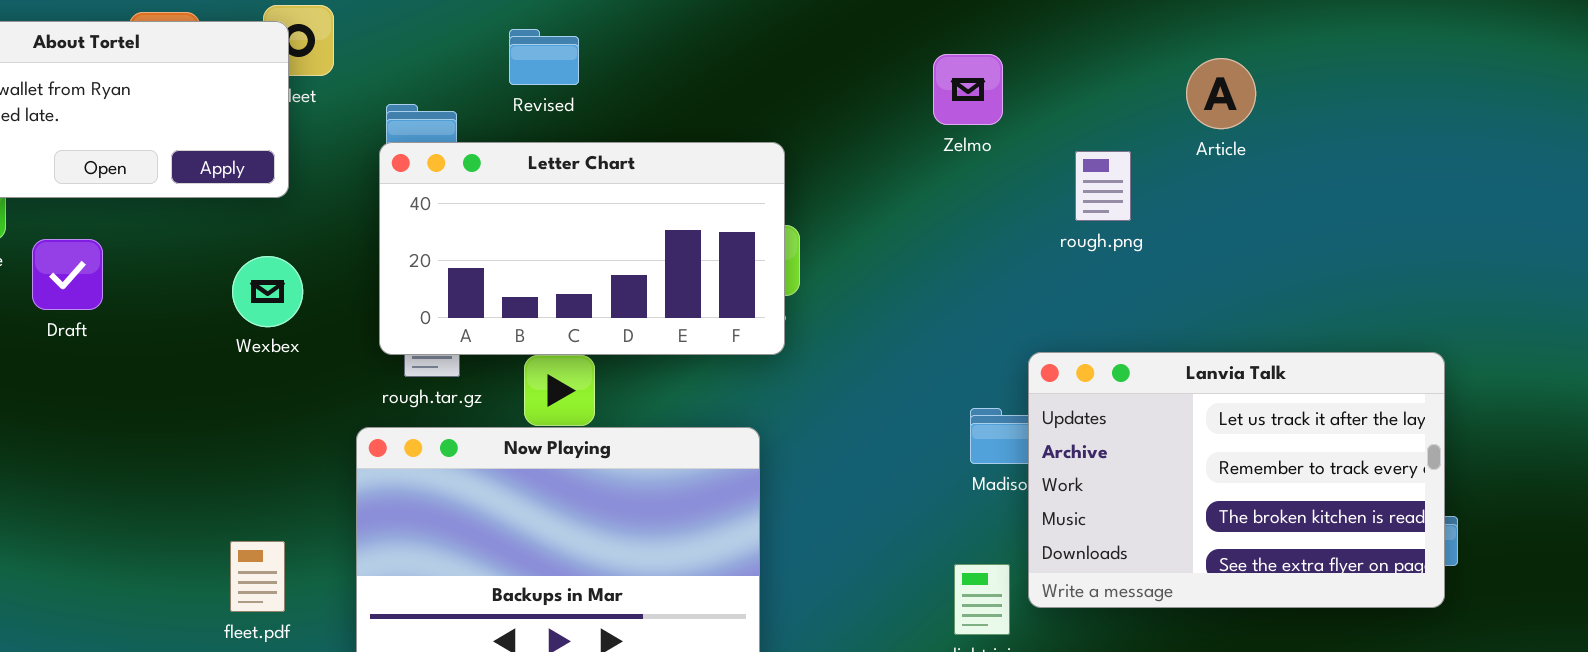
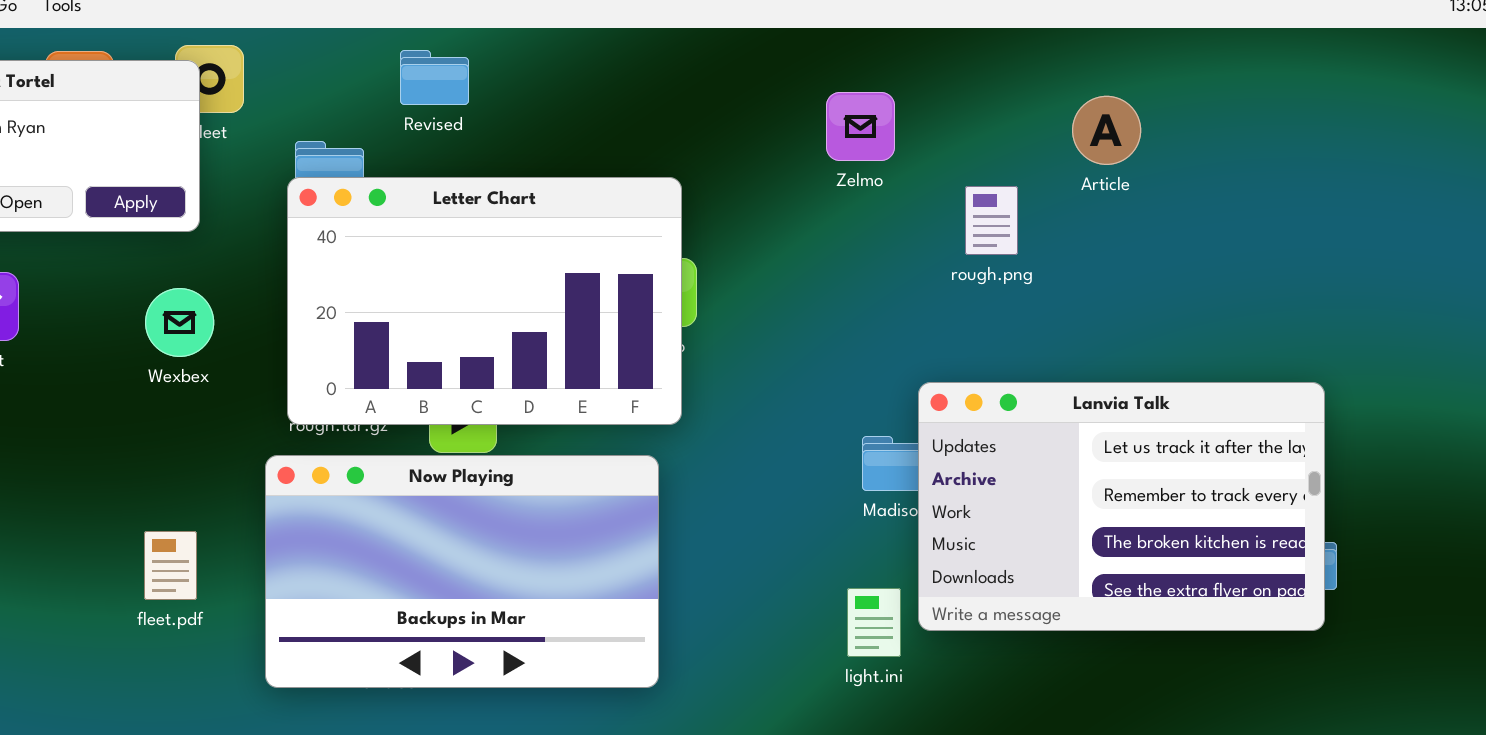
Revised: [509,29,579,85] -> [400,50,469,105], moved
Letter Chart: [379,142,785,355] -> [287,177,682,425], resized
fleet.pdf: [230,541,285,612] -> [144,531,197,600], moved

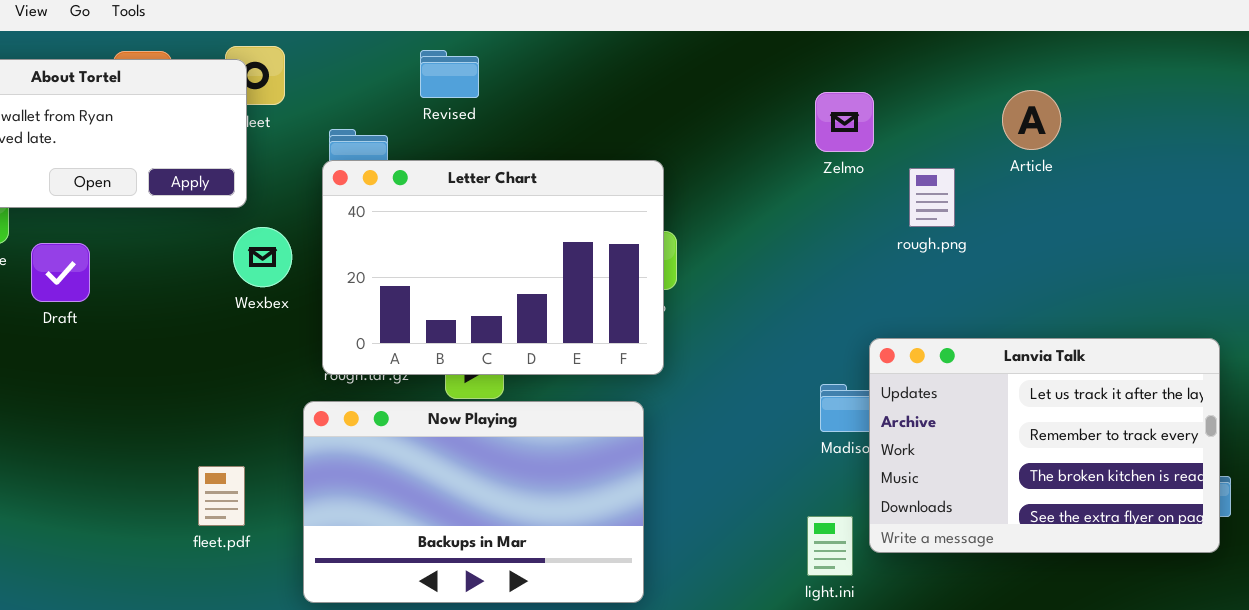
Zelmo: [826,92,895,161] -> [815,92,874,152], moved
Wexbex: [145,288,214,357] -> [233,227,292,287], moved

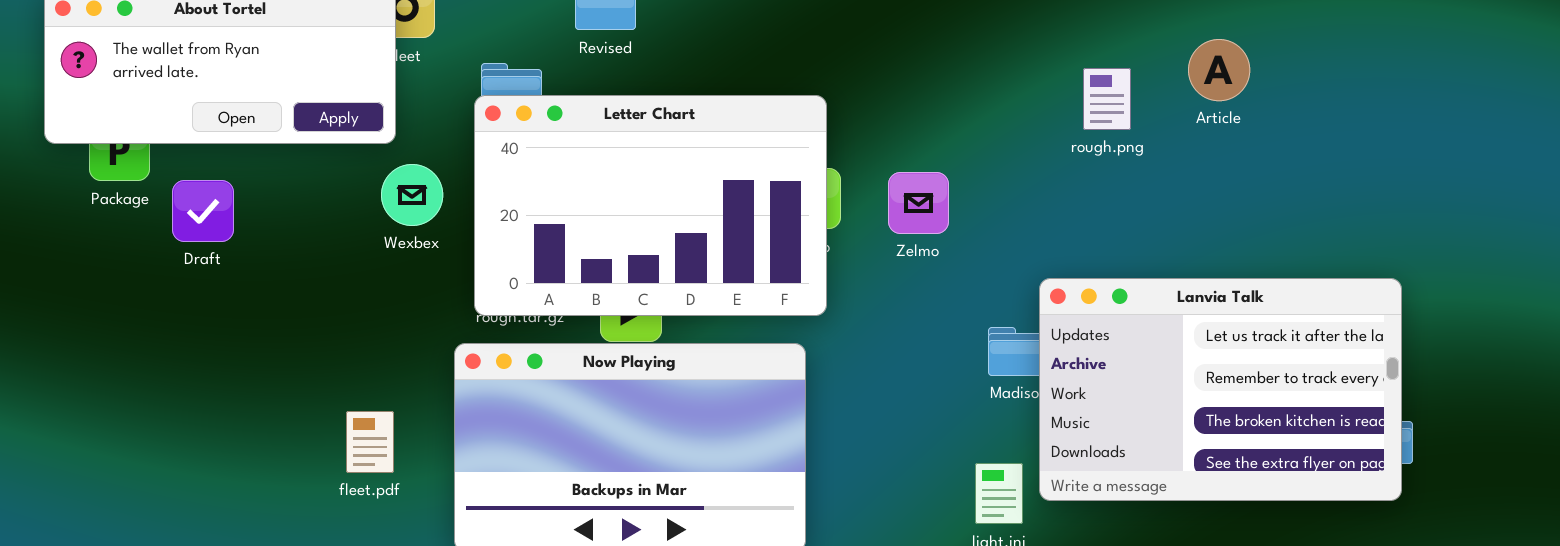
Article: [1002,90,1061,150] -> [1188,39,1250,101], moved
Zelmo: [815,92,874,152] -> [888,172,949,234], moved
rough.png: [909,168,955,227] -> [1083,68,1131,130], moved

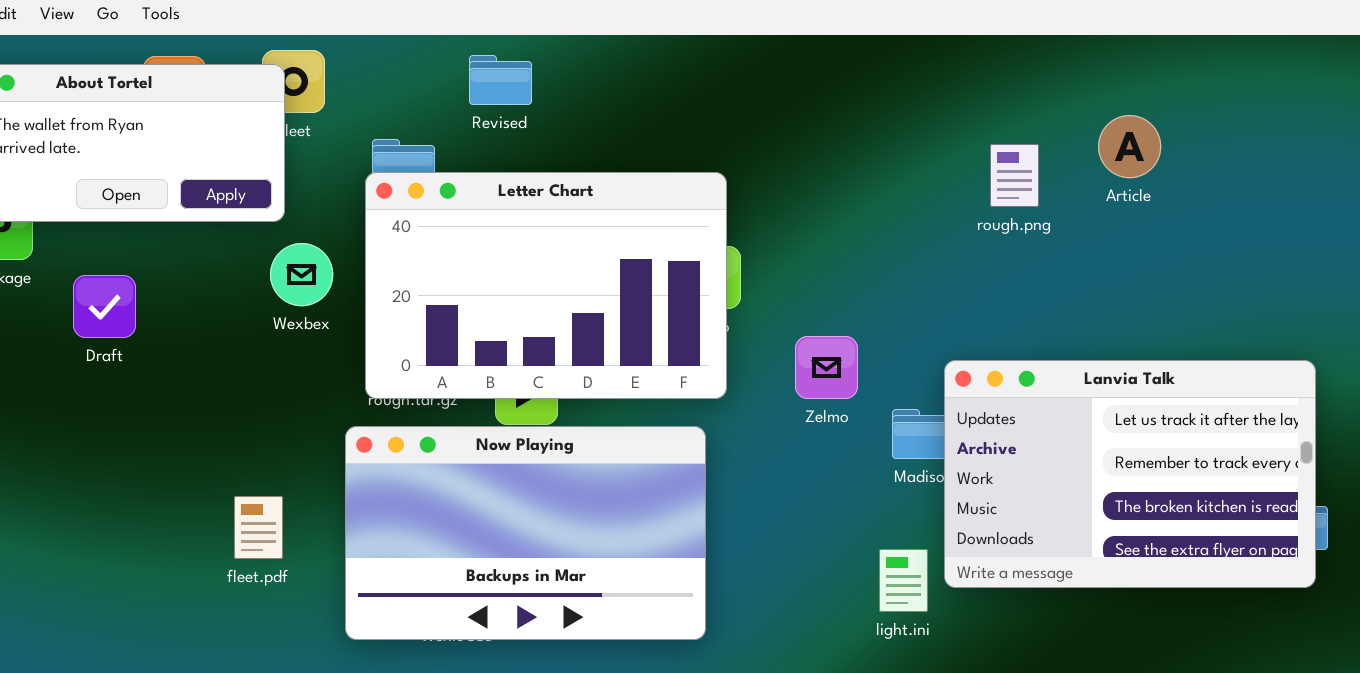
Zelmo: [888,172,949,234] -> [795,336,858,399], moved
Draft: [172,180,234,242] -> [73,275,136,338], moved

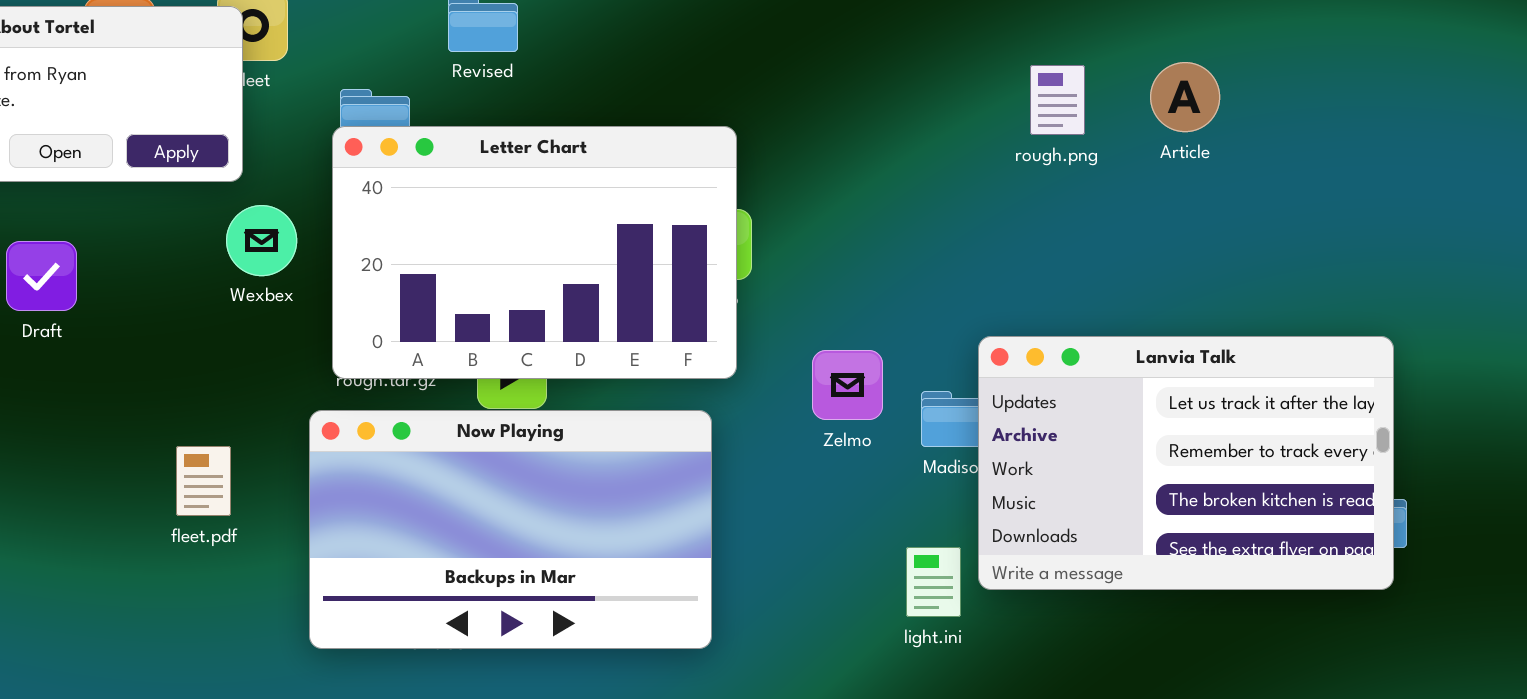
rough.png: [990,144,1039,207] -> [1030,65,1085,135], moved
Zelmo: [795,336,858,399] -> [812,350,883,420], moved
fleet.pdf: [234,496,283,559] -> [176,446,231,516], moved

